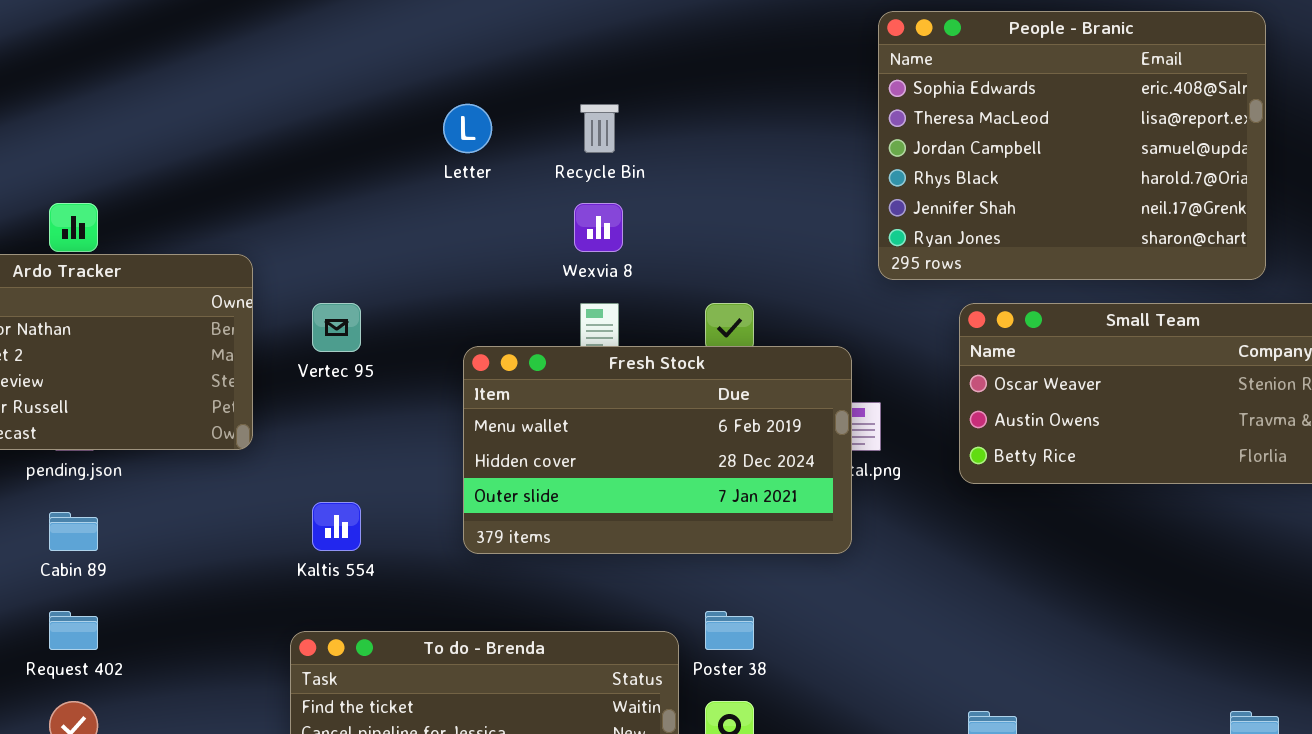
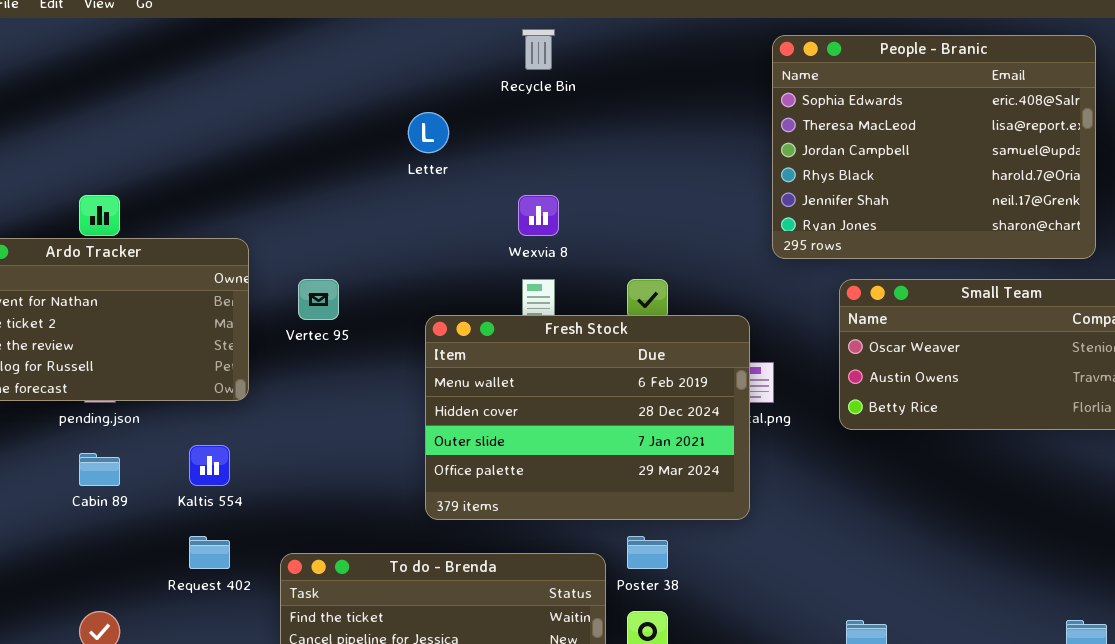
Recycle Bin: [580,104,619,153] -> [522,29,555,70], moved
Fresh Stock: [463,346,852,554] -> [425,315,750,520], resized
Kaltis 554: [312,502,361,551] -> [189,445,230,486], moved
Request 402: [49,611,98,650] -> [189,536,230,569], moved

